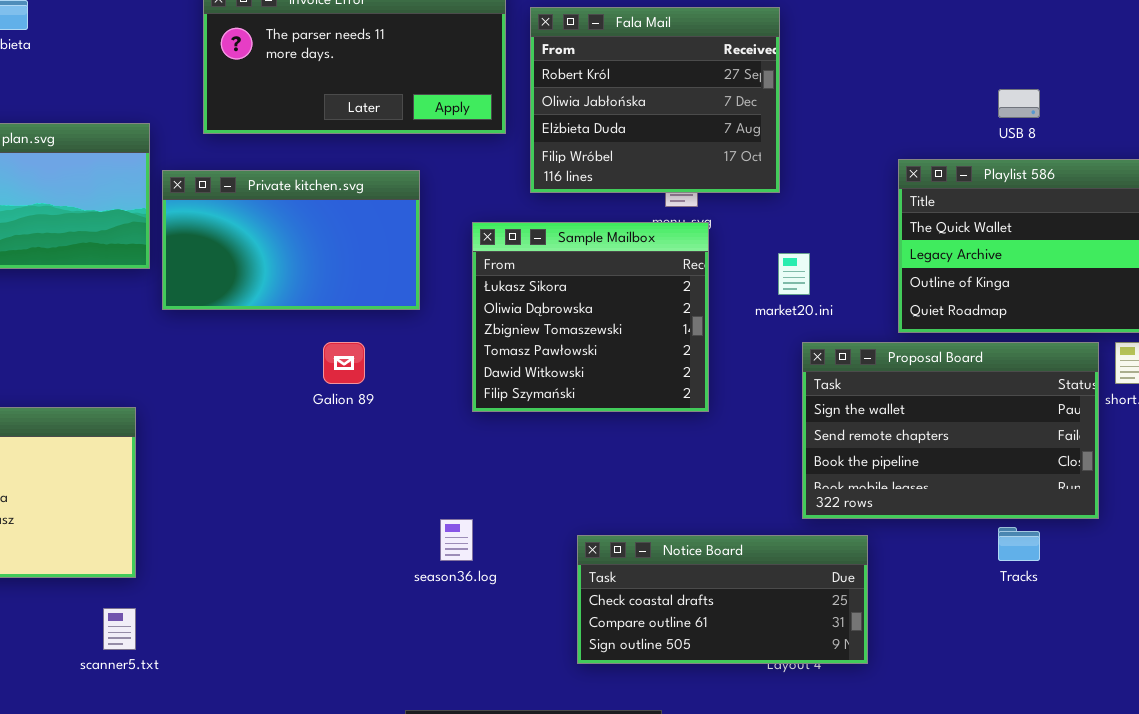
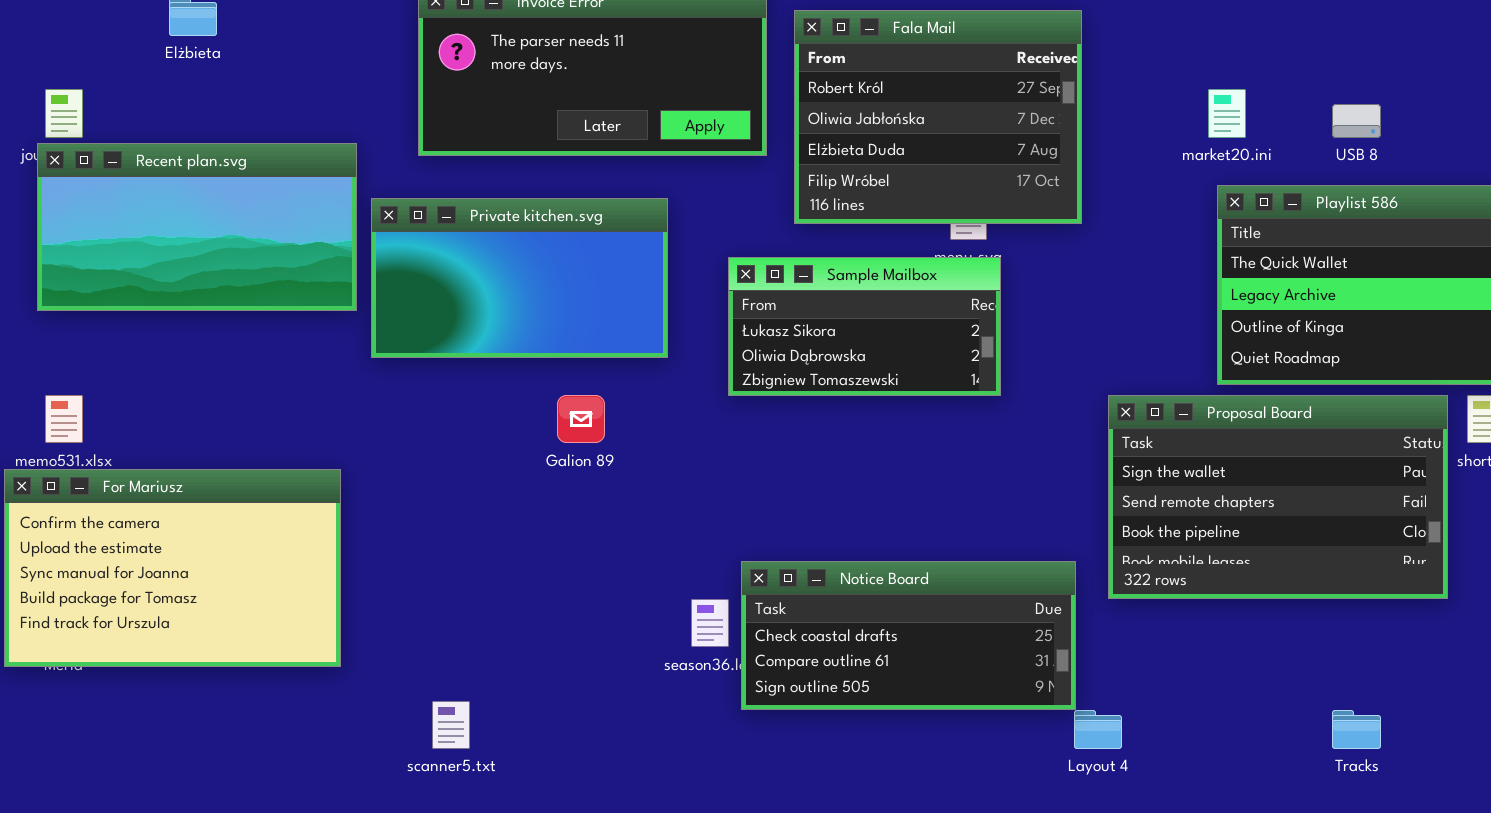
Sample Mailbox: [472,222,709,412] -> [728,257,1001,396], resized
market20.ini: [778,253,810,295] -> [1208,89,1246,138], moved
Tracks: [998,527,1040,561] -> [1332,710,1381,749], moved
Notice Board: [577,535,868,664] -> [741,561,1076,710], moved
scanner5.txt: [103,608,136,650] -> [432,701,470,749], moved

